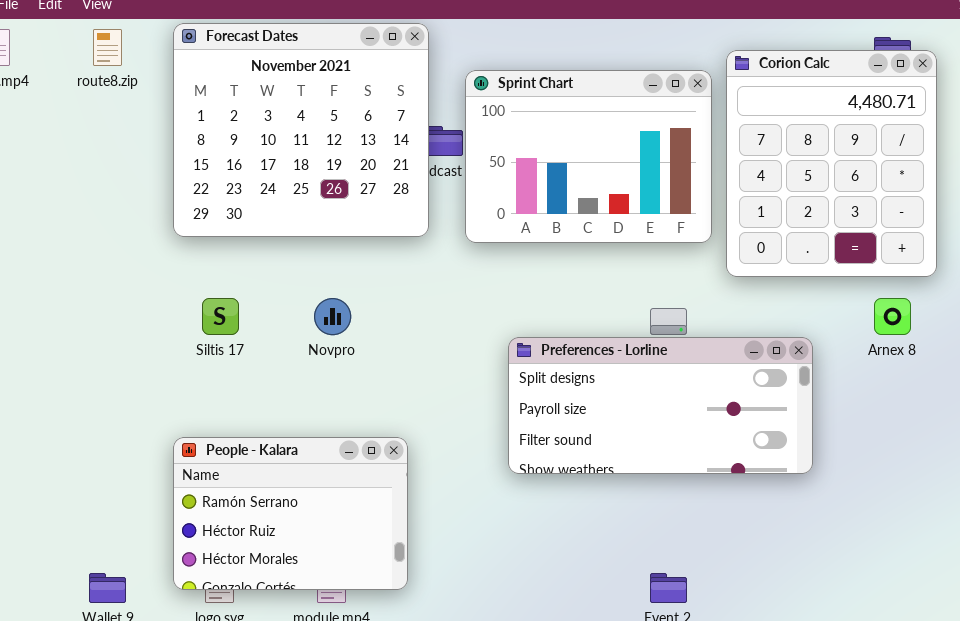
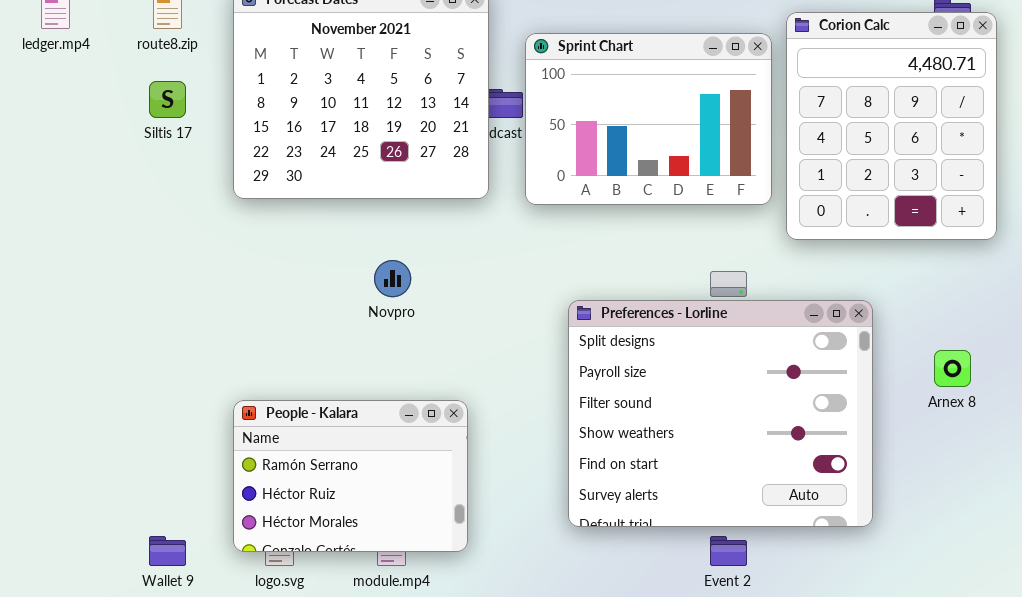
Siltis 17: [202,298,239,335] -> [149,81,186,118], moved
Arnex 8: [874,298,911,335] -> [934,350,971,387], moved
Preferences - Lorline: [508,337,813,474] -> [568,300,873,527], resized

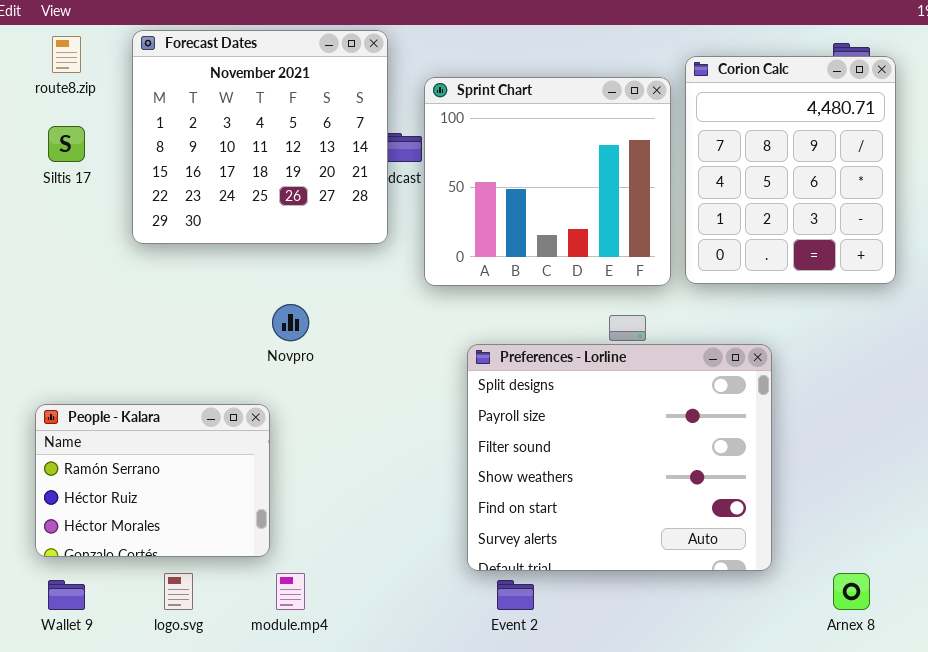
Sprint Chart: [525,33,772,205] -> [424,77,671,286], resized
Arnex 8: [934,350,971,387] -> [833,573,870,610], moved
People - Kalara: [233,400,468,552] -> [35,404,270,557], moved
Event 2: [710,536,747,566] -> [497,580,534,610], moved

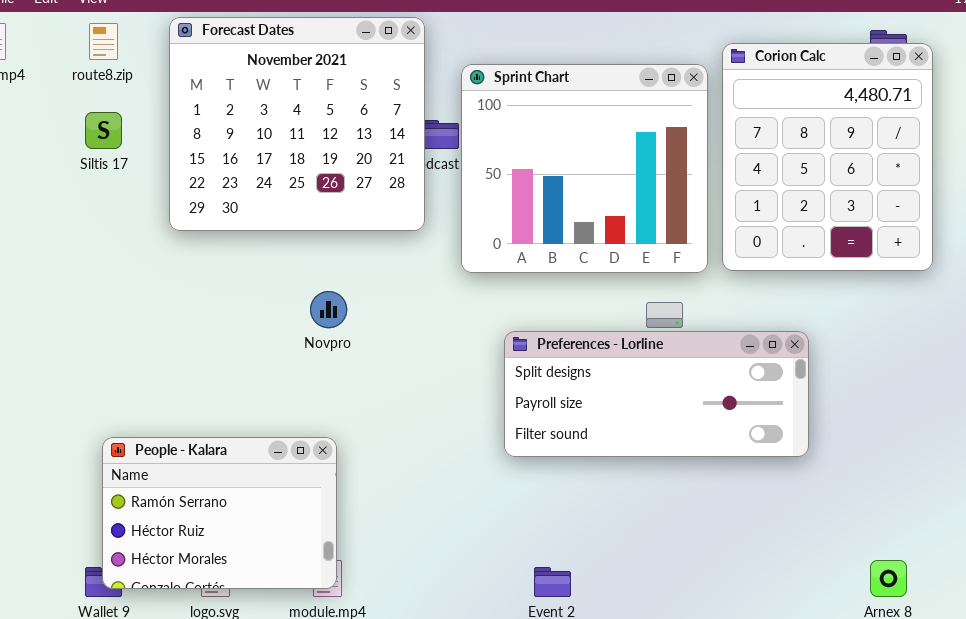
Preferences - Lorline: [467,344,772,571] -> [504,331,809,457], resized
People - Kalara: [35,404,270,557] -> [102,437,337,589], moved

